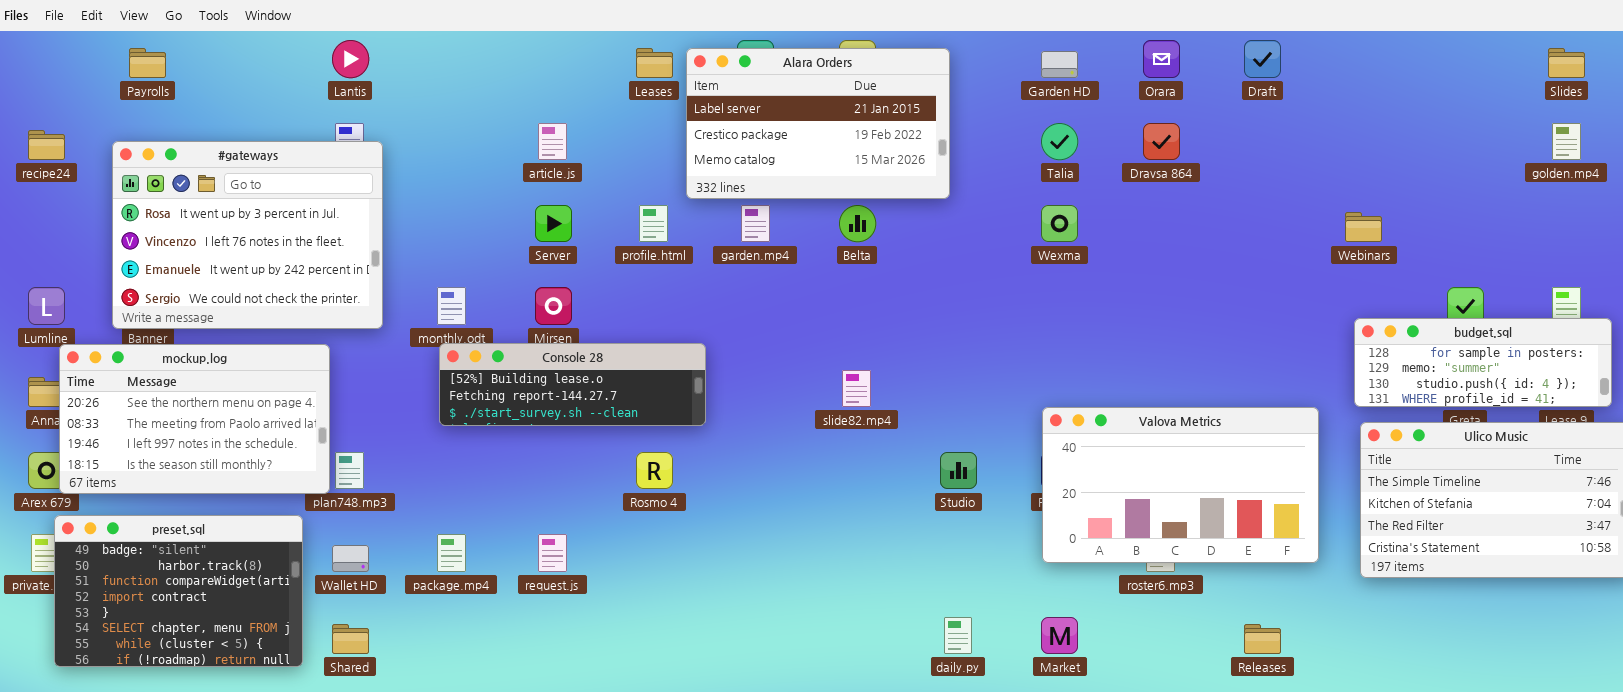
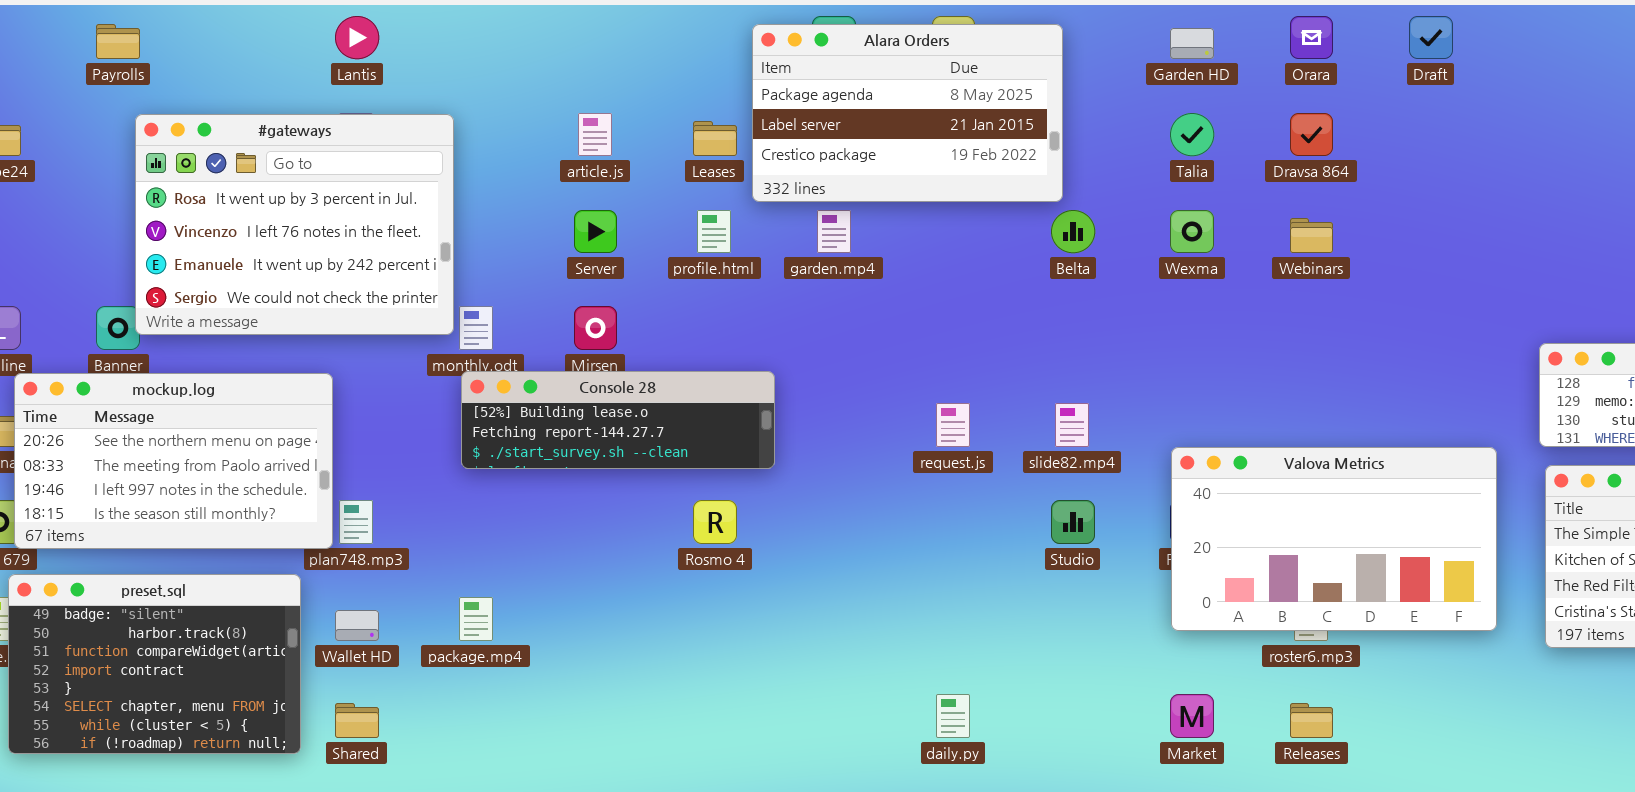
Leases: [636,48,673,78] -> [693,121,737,156], moved
Alara Orders: [686,48,950,199] -> [752,24,1063,202], scrolled up 1 row
#gateways: [112,141,383,329] -> [135,114,454,335], moved
Belta: [839,205,876,242] -> [1051,210,1095,253], moved
Webinars: [1345,212,1382,242] -> [1290,218,1333,253], moved
slide82.mp4: [842,370,871,407] -> [1055,403,1089,447], moved
request.js: [538,534,567,572] -> [936,403,970,447], moved
daily.py: [944,617,972,654] -> [936,694,970,738], moved
Releases: [1244,624,1281,654] -> [1290,703,1333,738], moved

